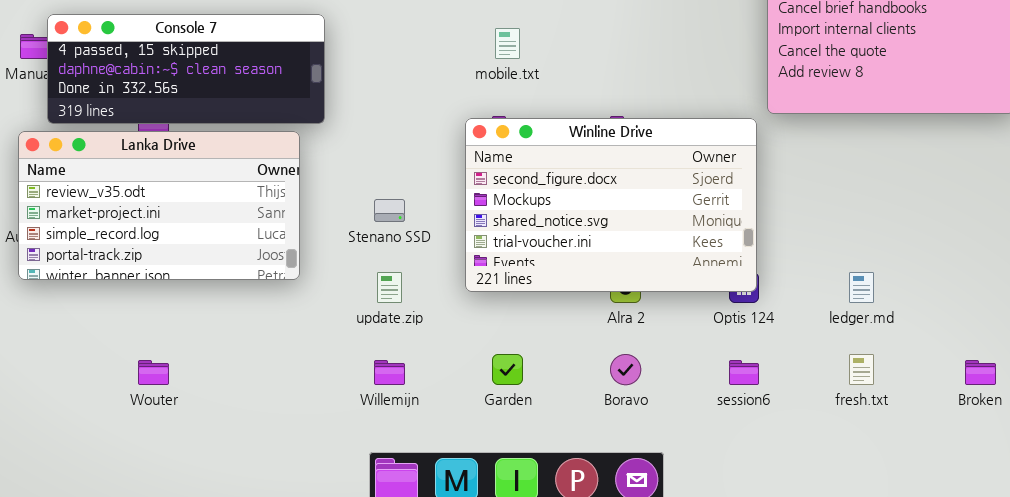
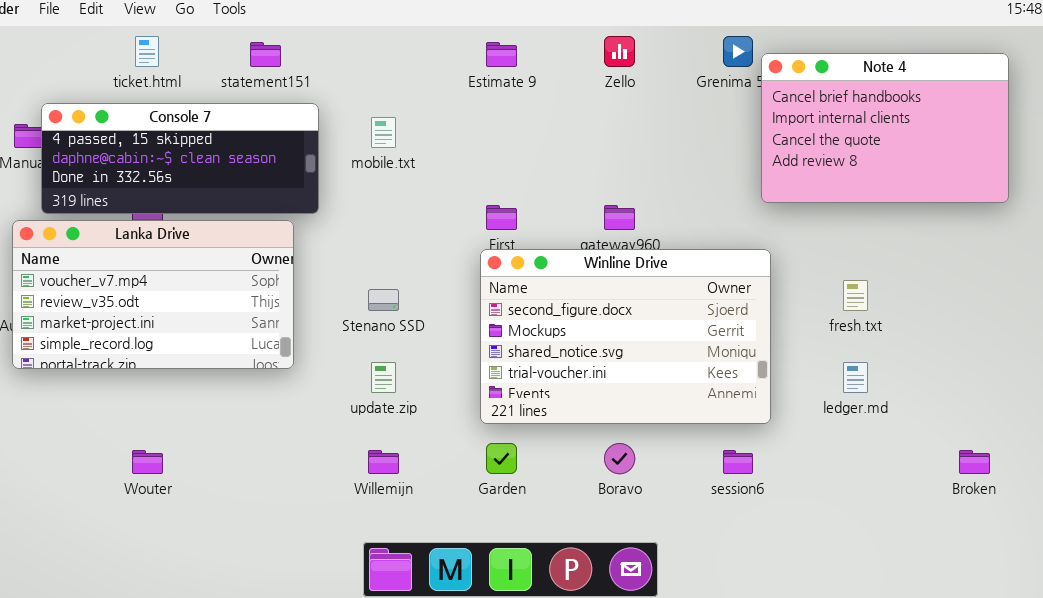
mobile.txt: [495,28,520,59] -> [371,117,396,148], moved
Winline Drive: [465,118,757,292] -> [480,249,771,424], moved
Lanka Drive: [18,131,300,280] -> [12,220,294,369], scrolled up 1 row
fresh.txt: [849,354,874,385] -> [843,280,868,311], moved

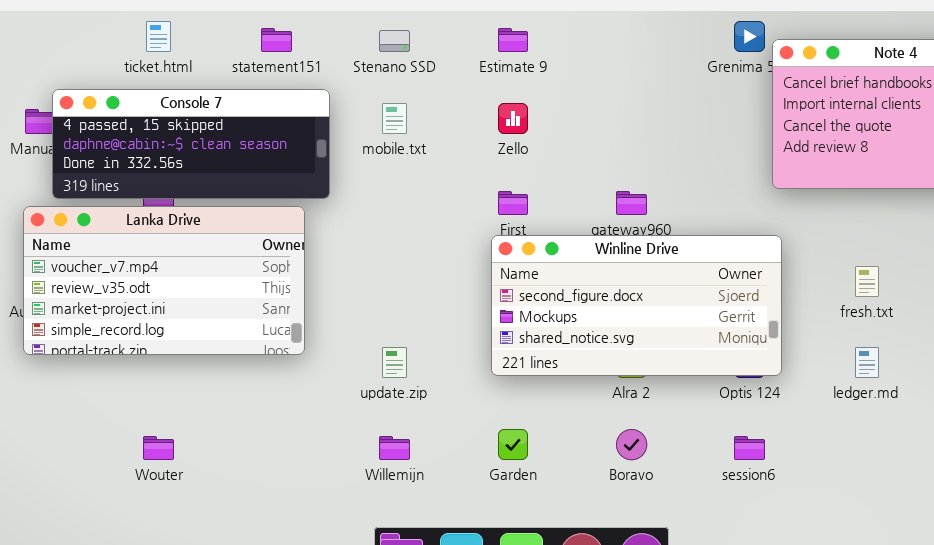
Zello: [604,36,635,67] -> [498,103,528,134], moved
Winline Drive: [480,249,771,424] -> [491,235,782,376], resized
Stenano SSD: [368,289,399,311] -> [379,30,410,52], moved

